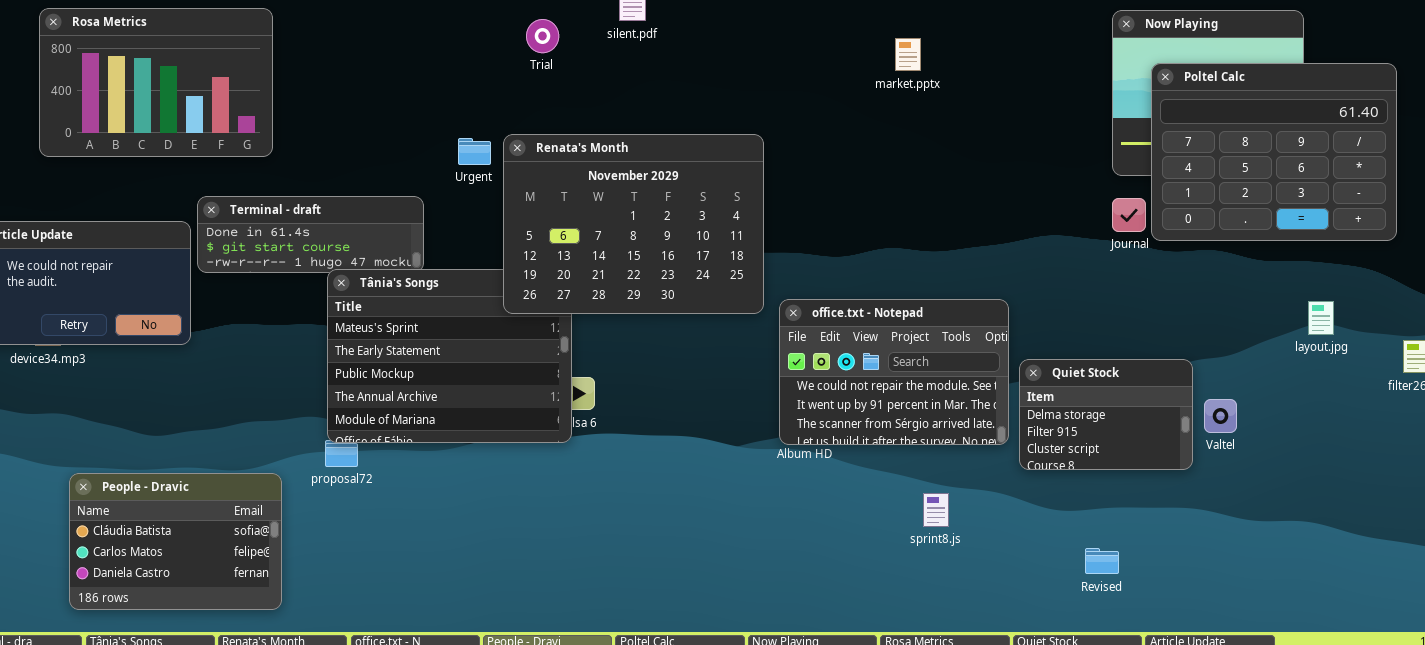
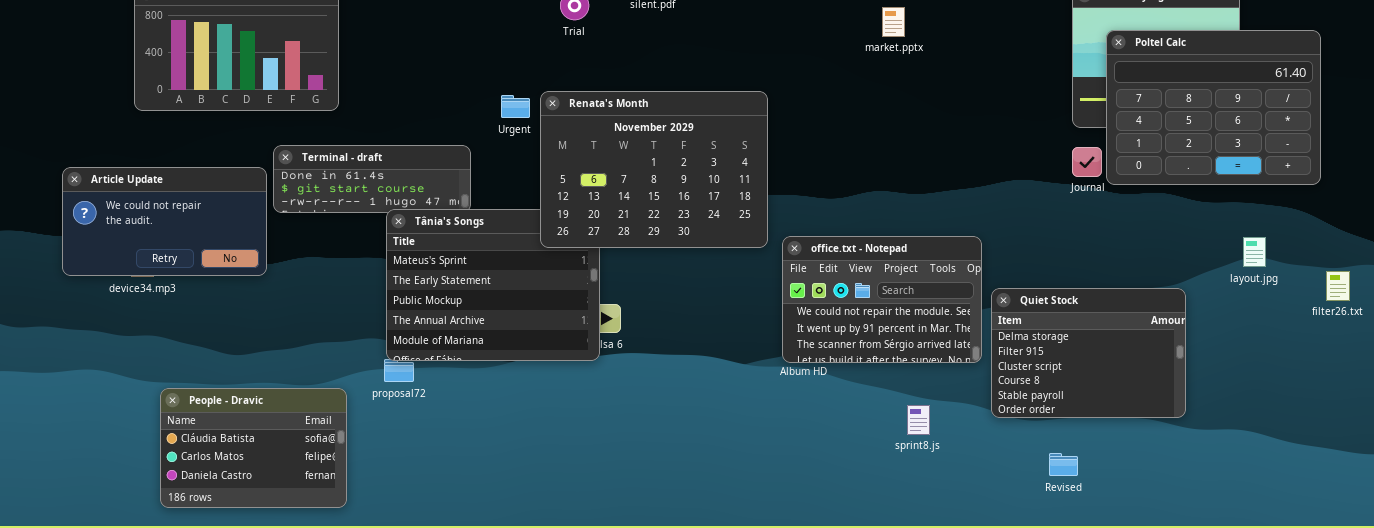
Quiet Stock: [1019,359,1193,470] -> [991,288,1186,418], resized

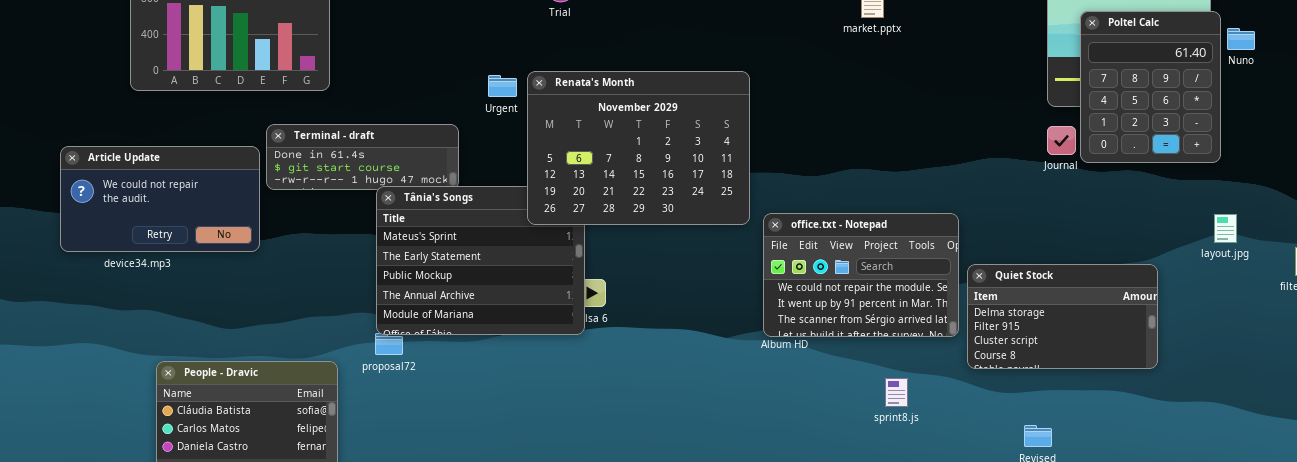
Poltel Calc: [1106,30,1321,185] -> [1080,11,1221,163], resized
Quiet Stock: [991,288,1186,418] -> [967,264,1158,369], resized

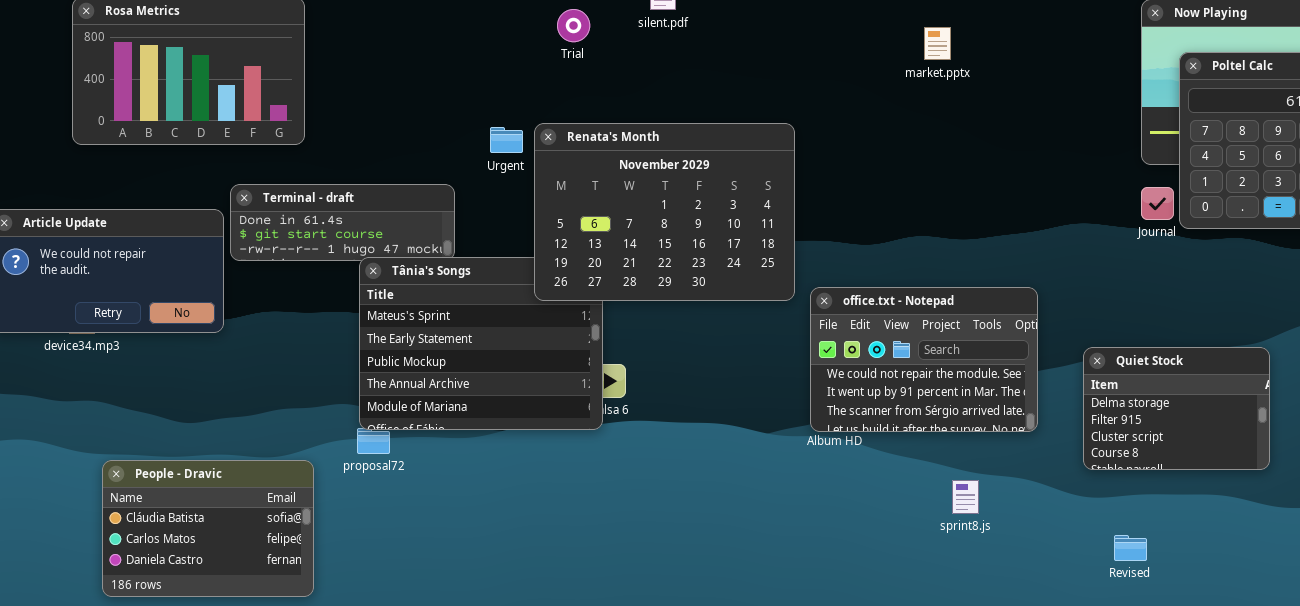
Quiet Stock: [967,264,1158,369] -> [1083,347,1270,470], resized

